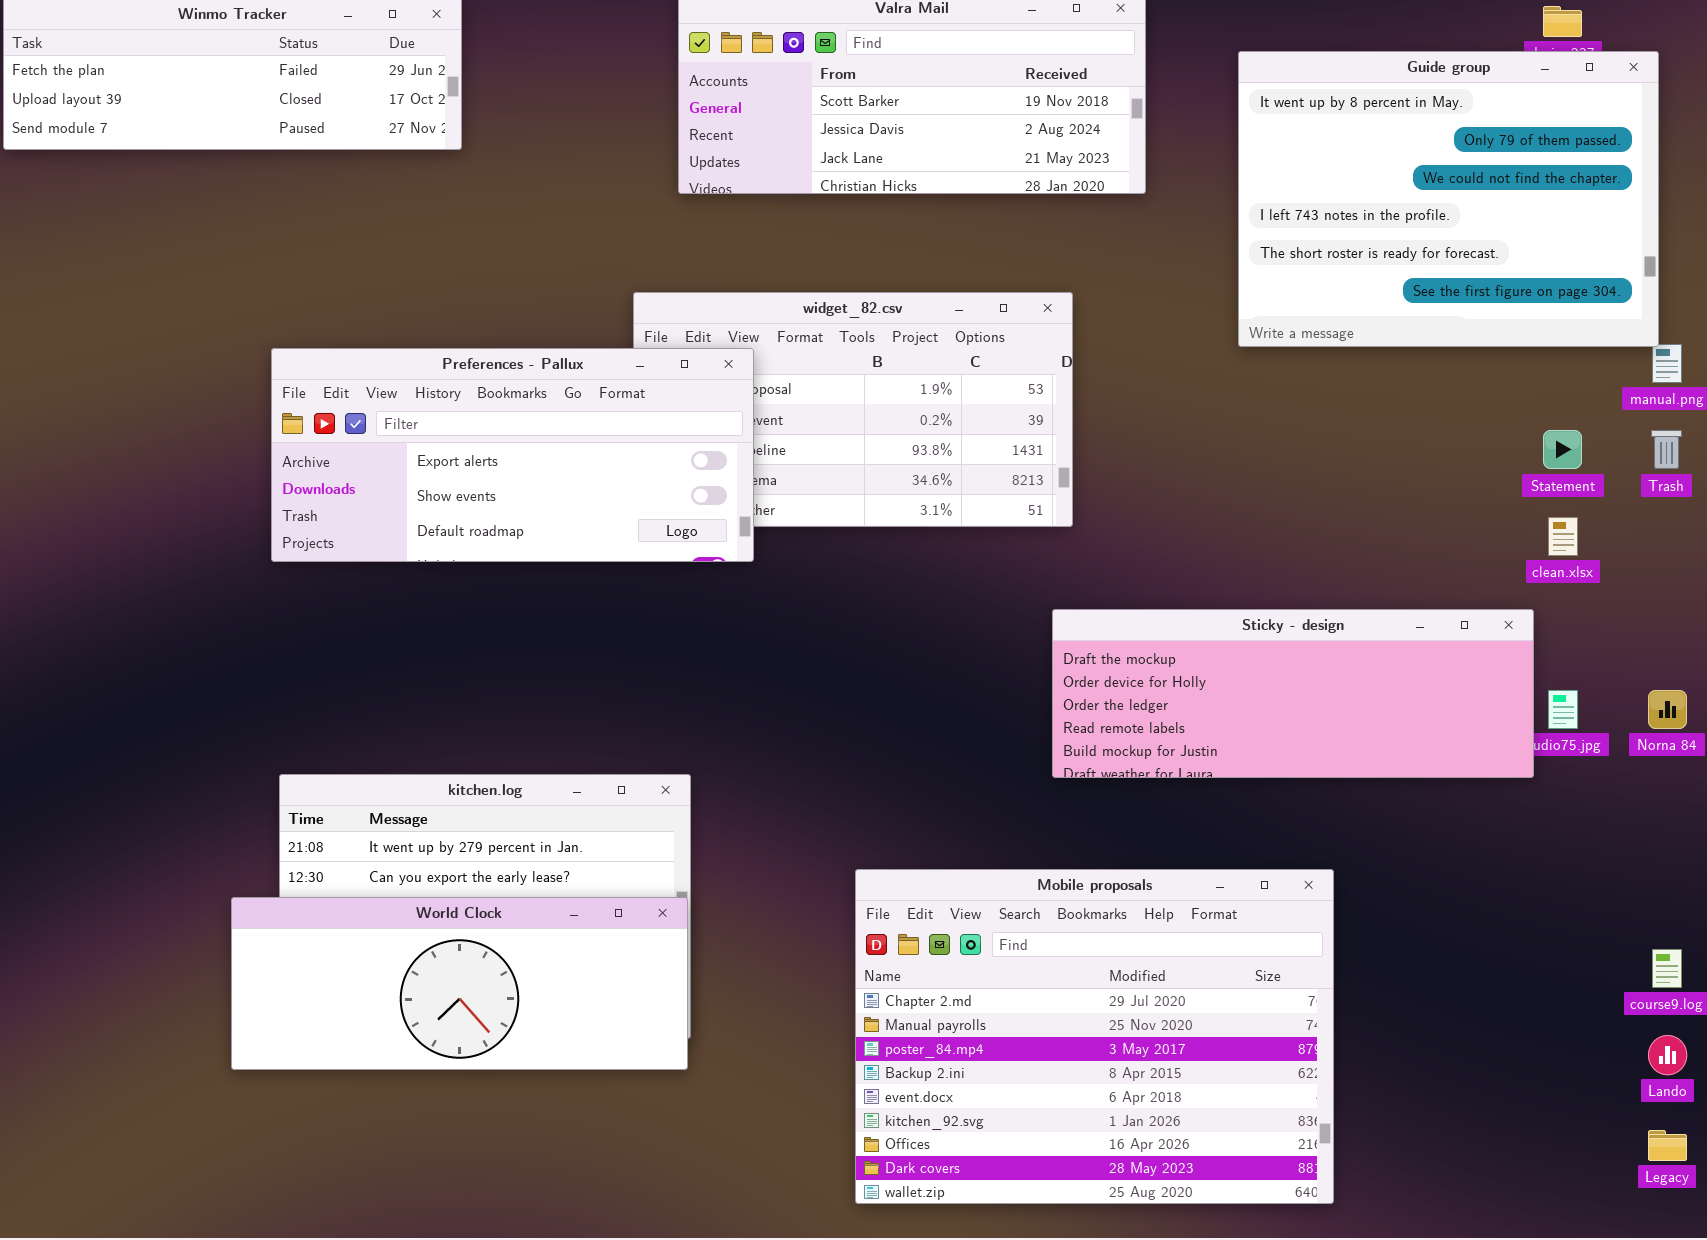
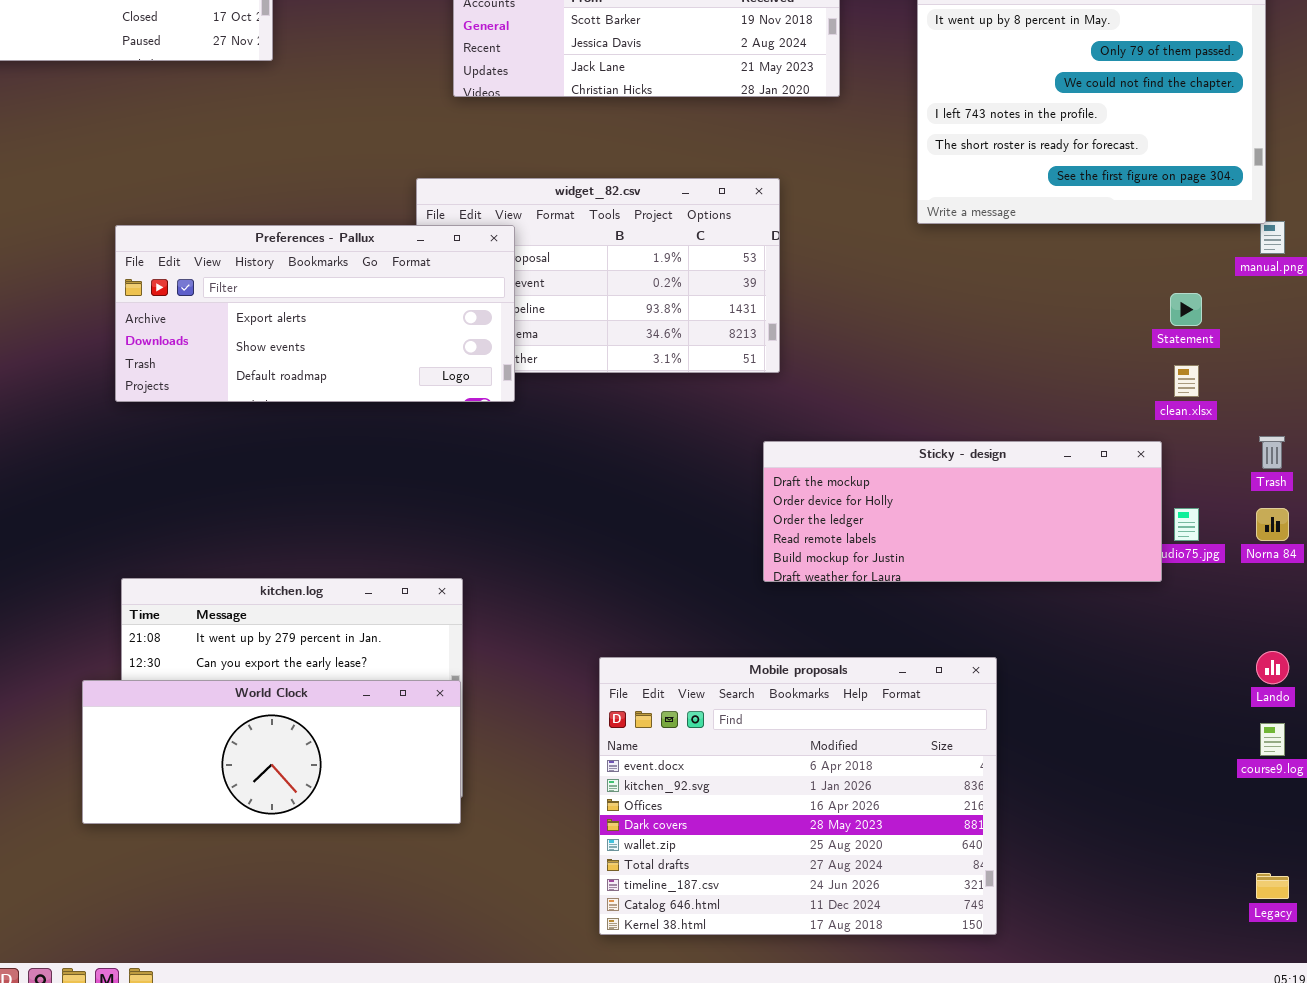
Trash: [1651,430,1682,469] -> [1259,436,1285,469], moved
Mobile proposals: [855,869,1334,1204] -> [599,657,997,935], scrolled down 4 rows
Lando: [1648,1035,1687,1075] -> [1256,651,1289,684], moved

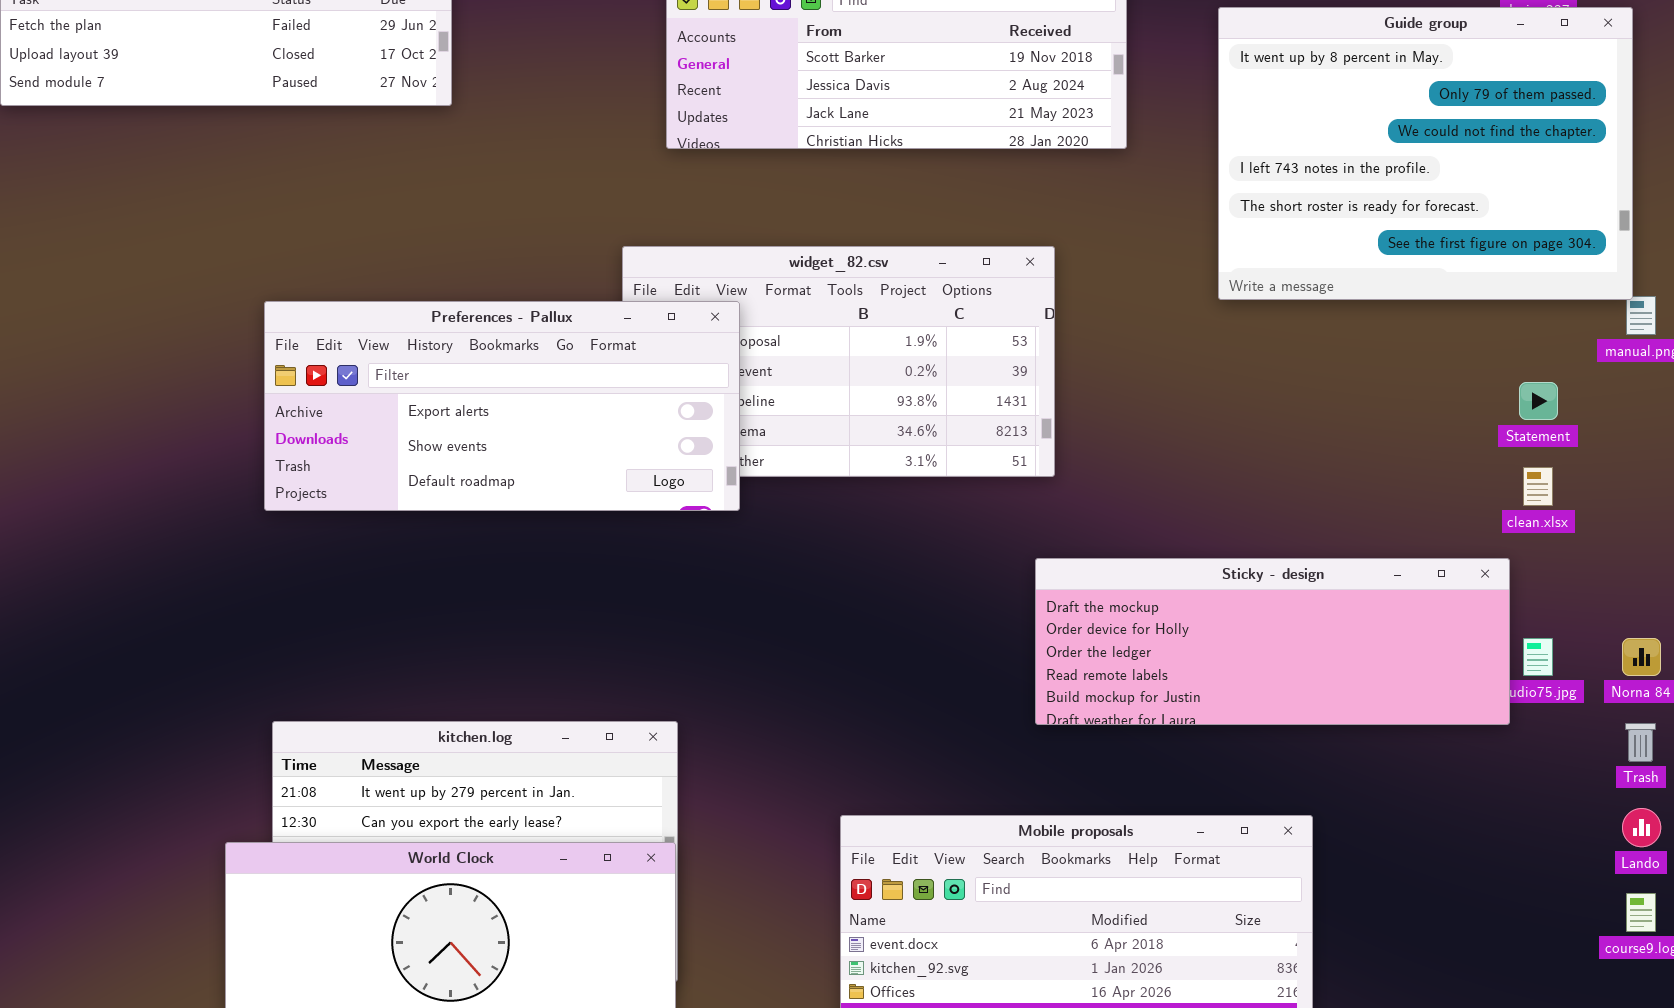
Trash: [1259,436,1285,469] -> [1625,723,1656,762], moved

